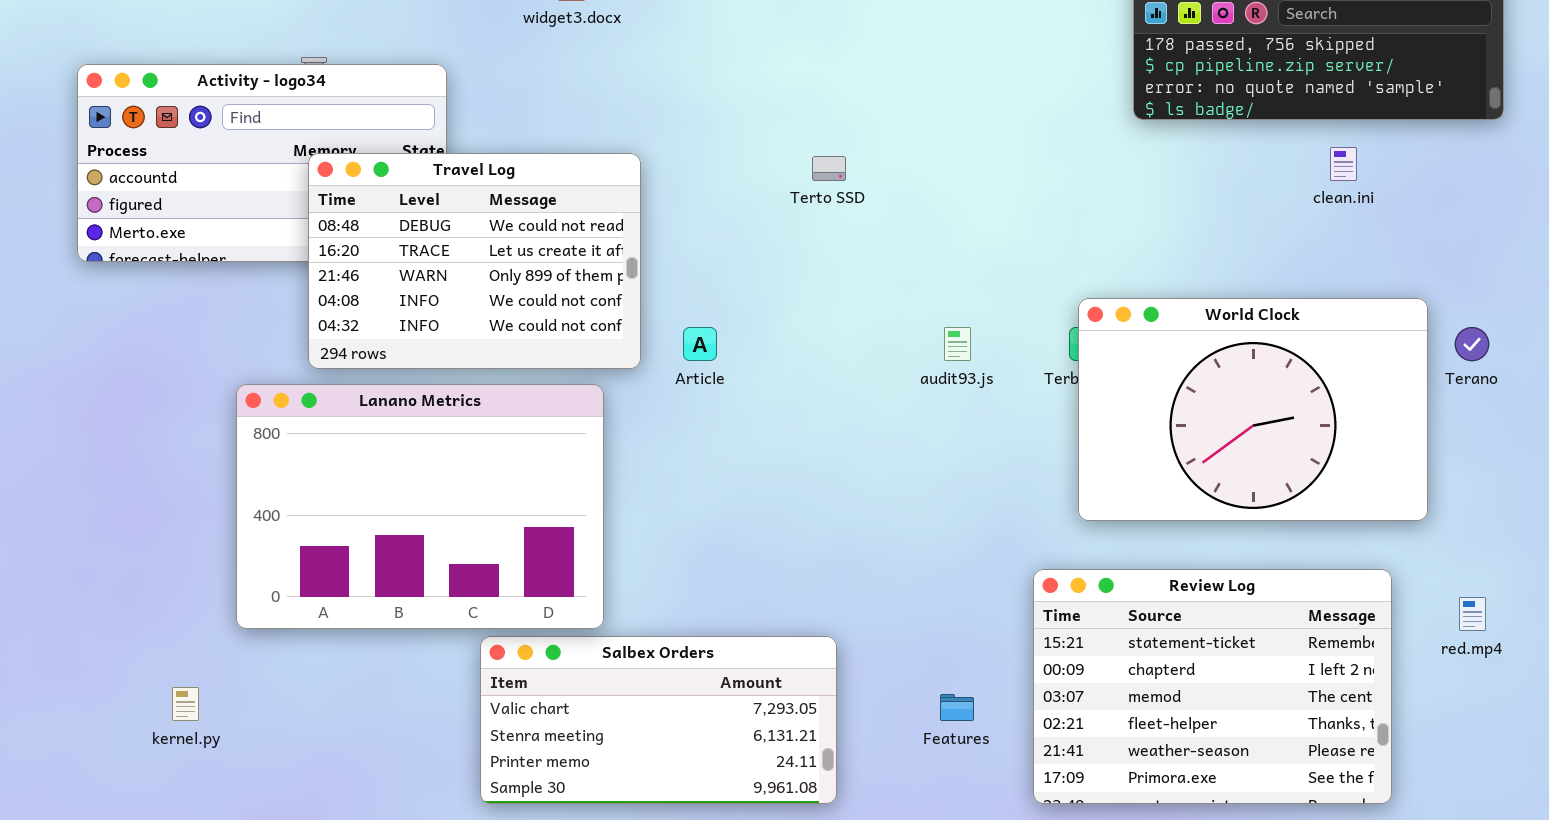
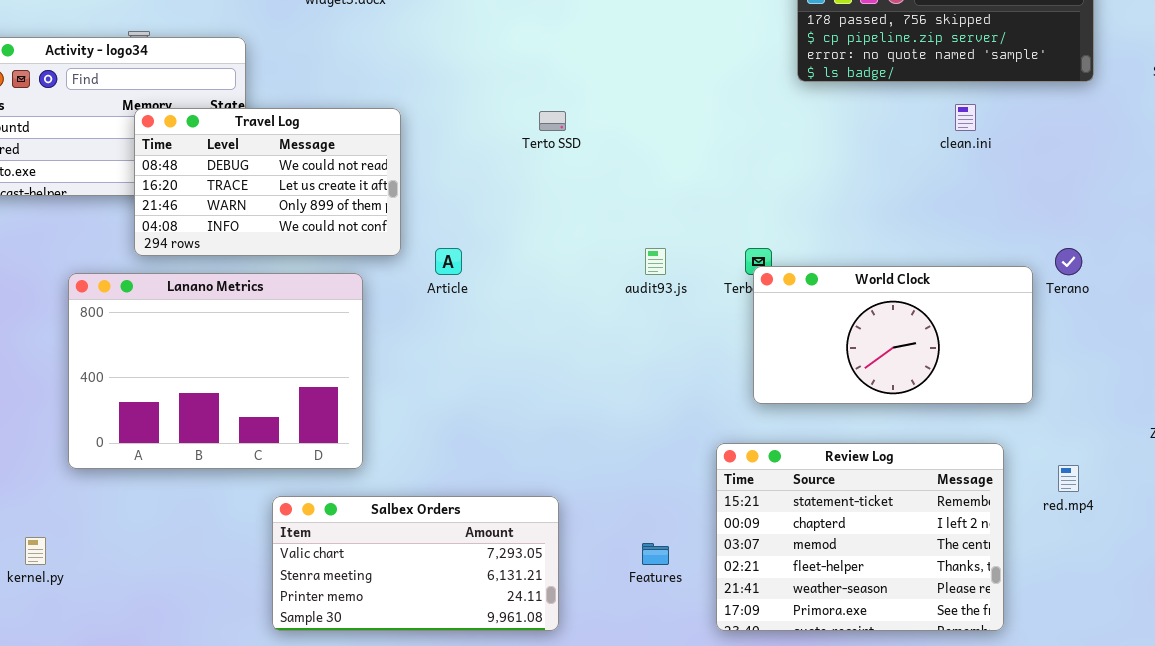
Travel Log: [308,153,641,369] -> [134,108,401,256], resized
World Clock: [1078,298,1428,521] -> [753,266,1033,404], resized
Lanano Metrics: [236,384,604,629] -> [68,273,363,469], moved

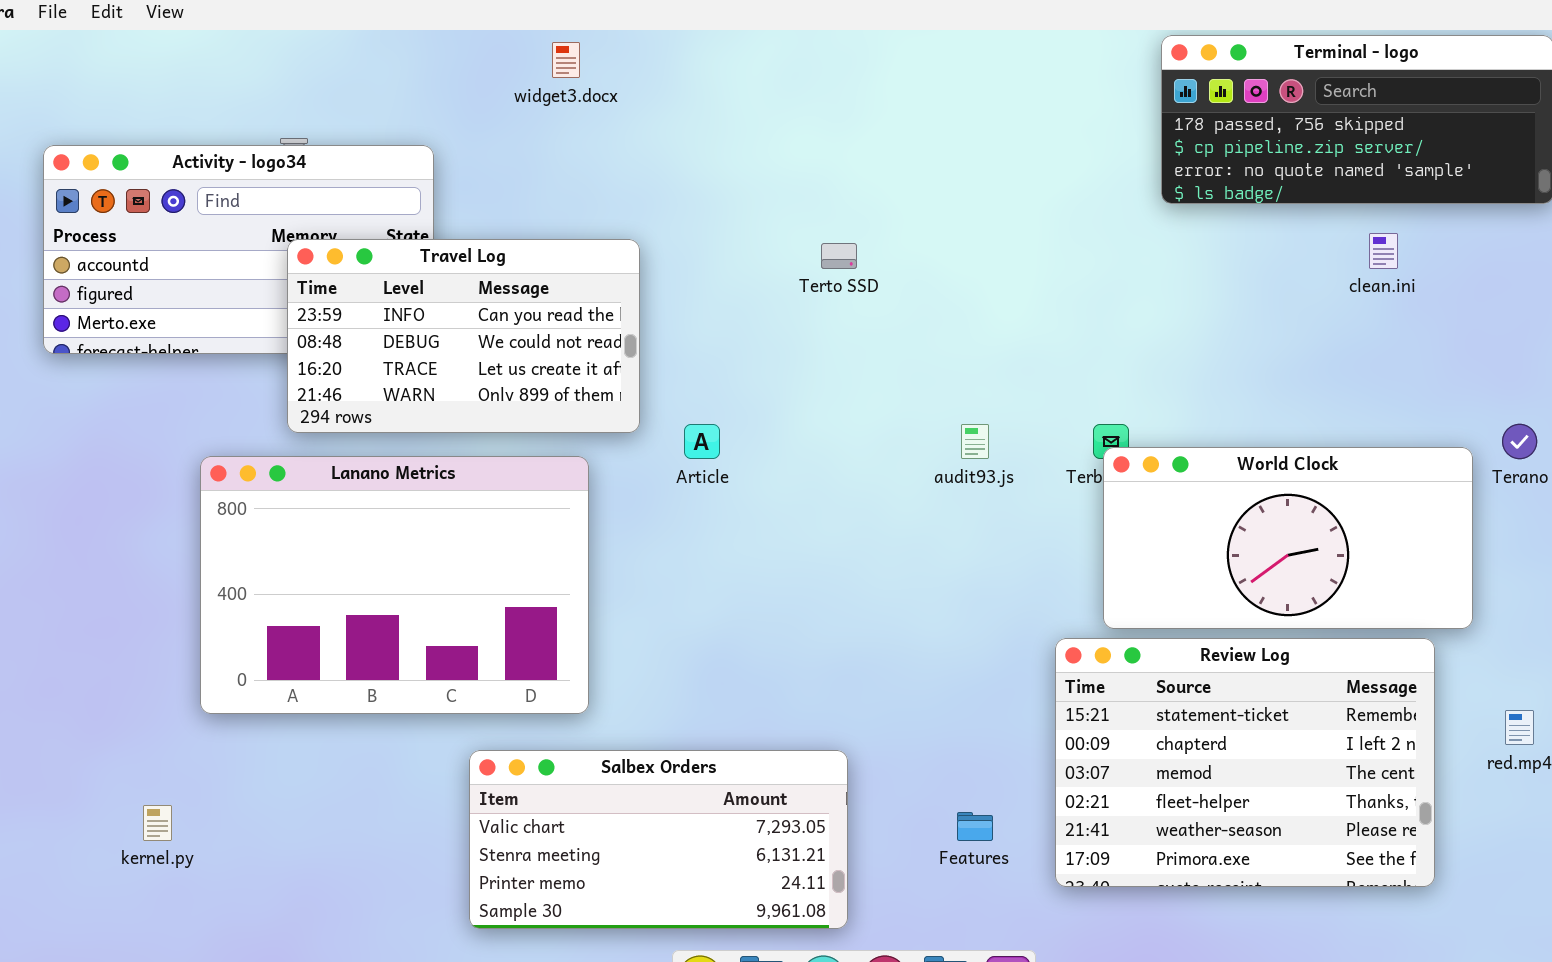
Travel Log: [134,108,401,256] -> [287,239,640,433], scrolled up 1 row
Review Log: [716,443,1004,631] -> [1055,638,1435,887], moved

